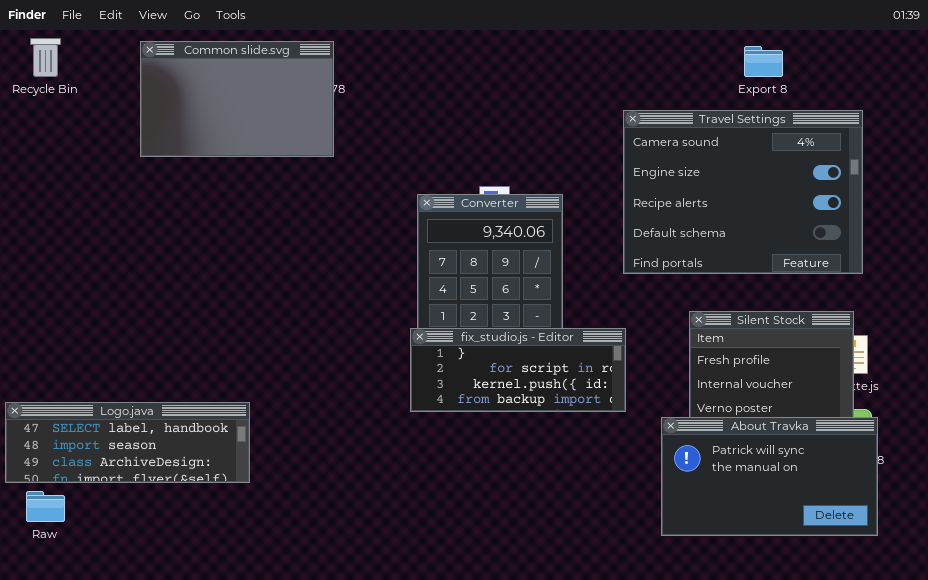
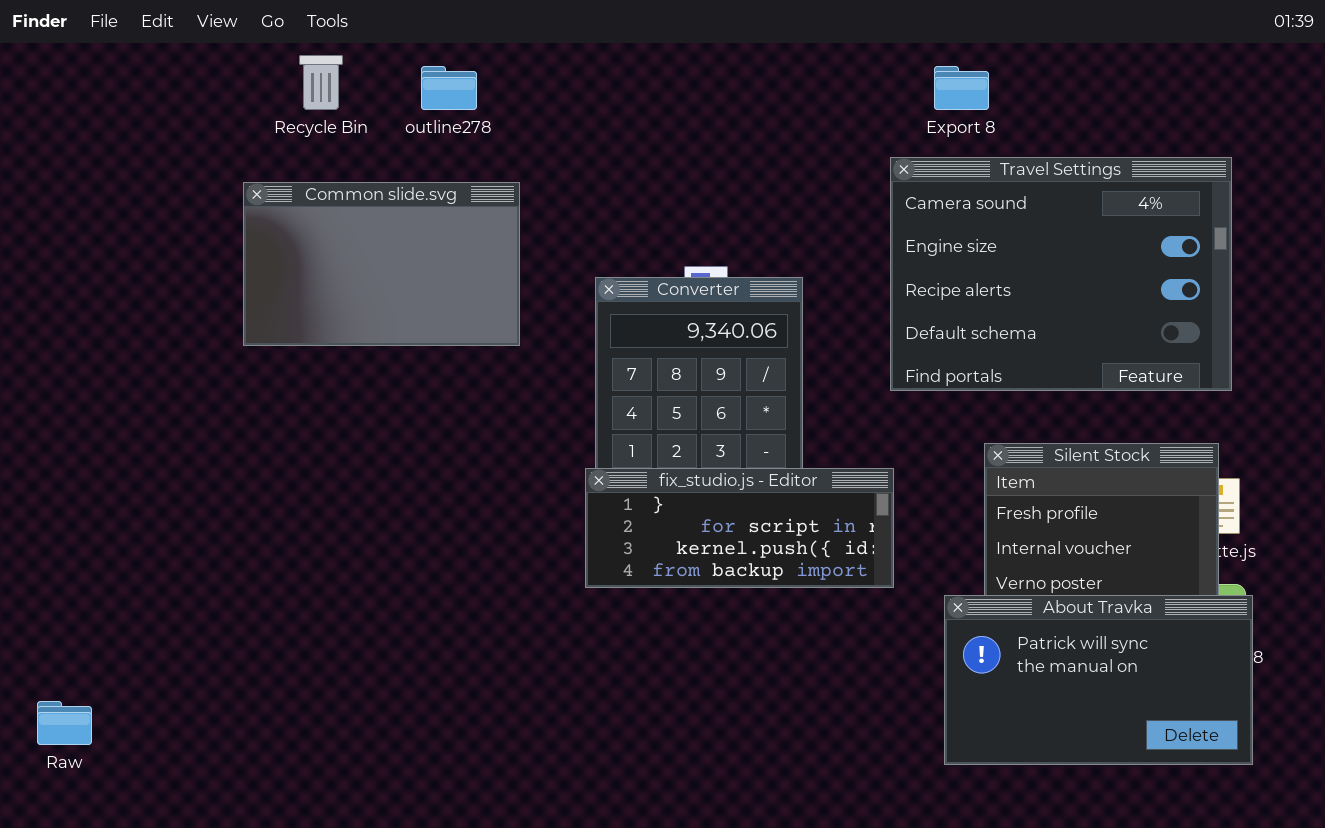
Recycle Bin: [30,38,61,77] -> [299,55,343,110], moved
Common slide.svg: [140,41,334,157] -> [243,182,520,346], moved
Export 8: [744,46,783,77] -> [934,66,989,110], moved
Logo.java: [5,402,250,483] -> none, closed

